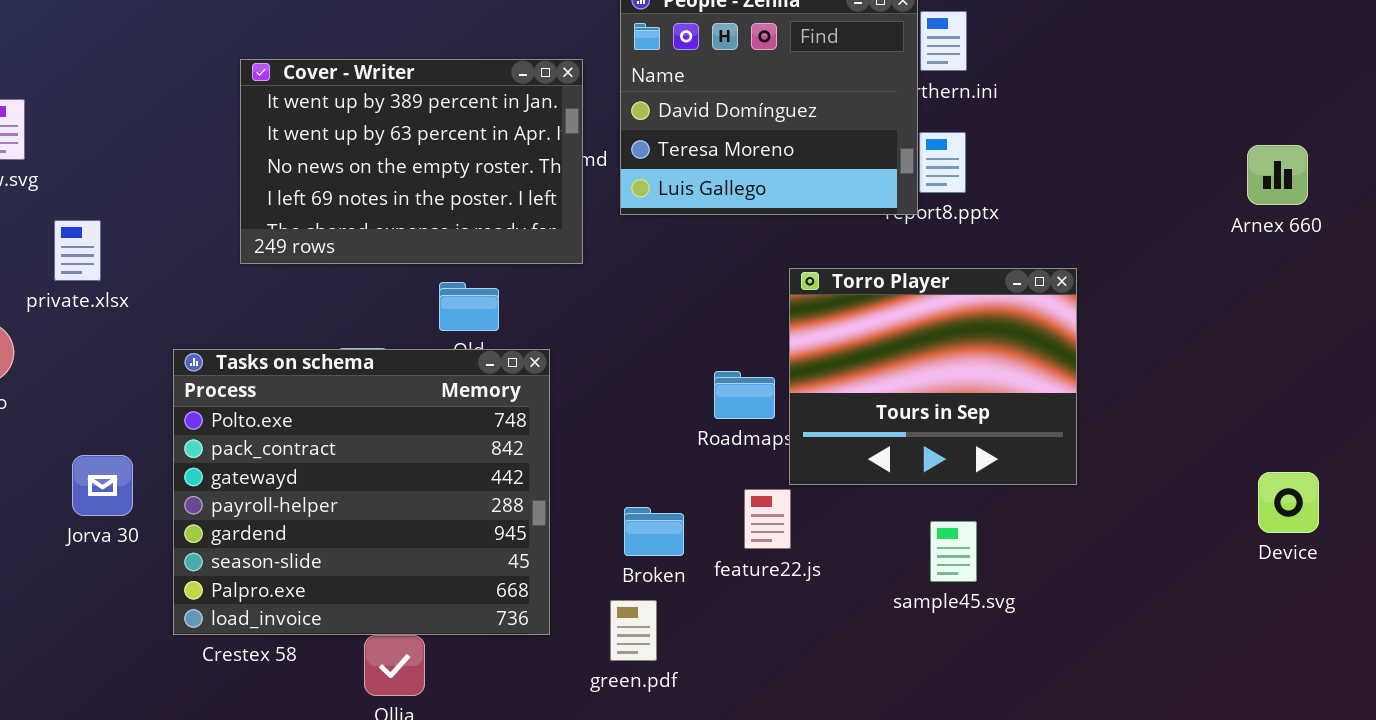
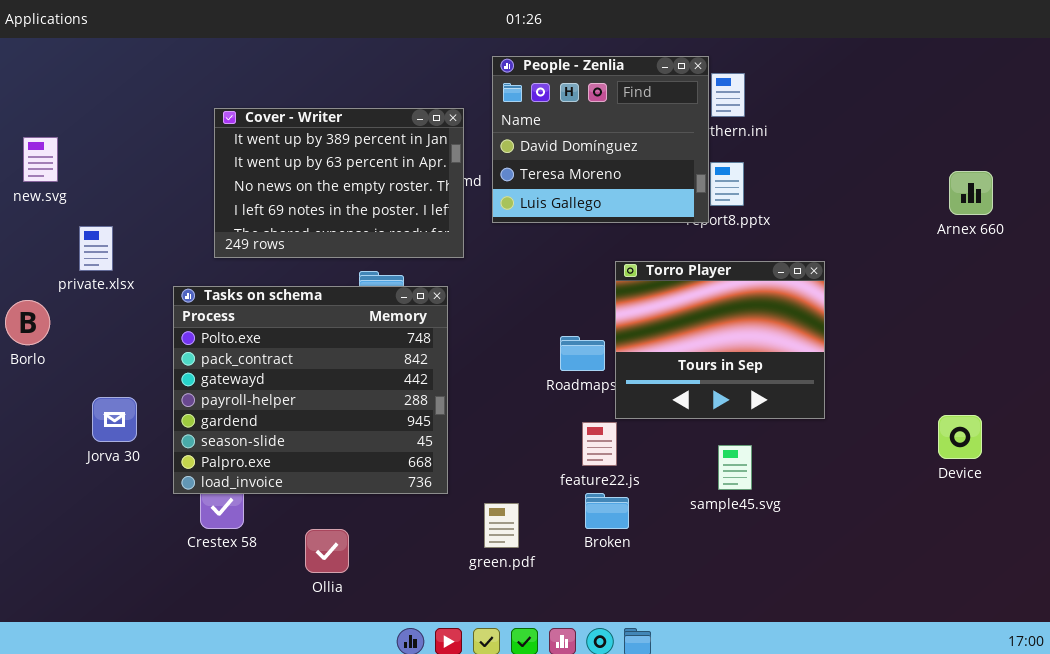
Tasks on schema: [173,349,550,635] -> [173,286,448,494], moved
Device: [1258,472,1319,533] -> [938,415,982,459], moved
Broken: [624,507,684,556] -> [585,493,629,529], moved

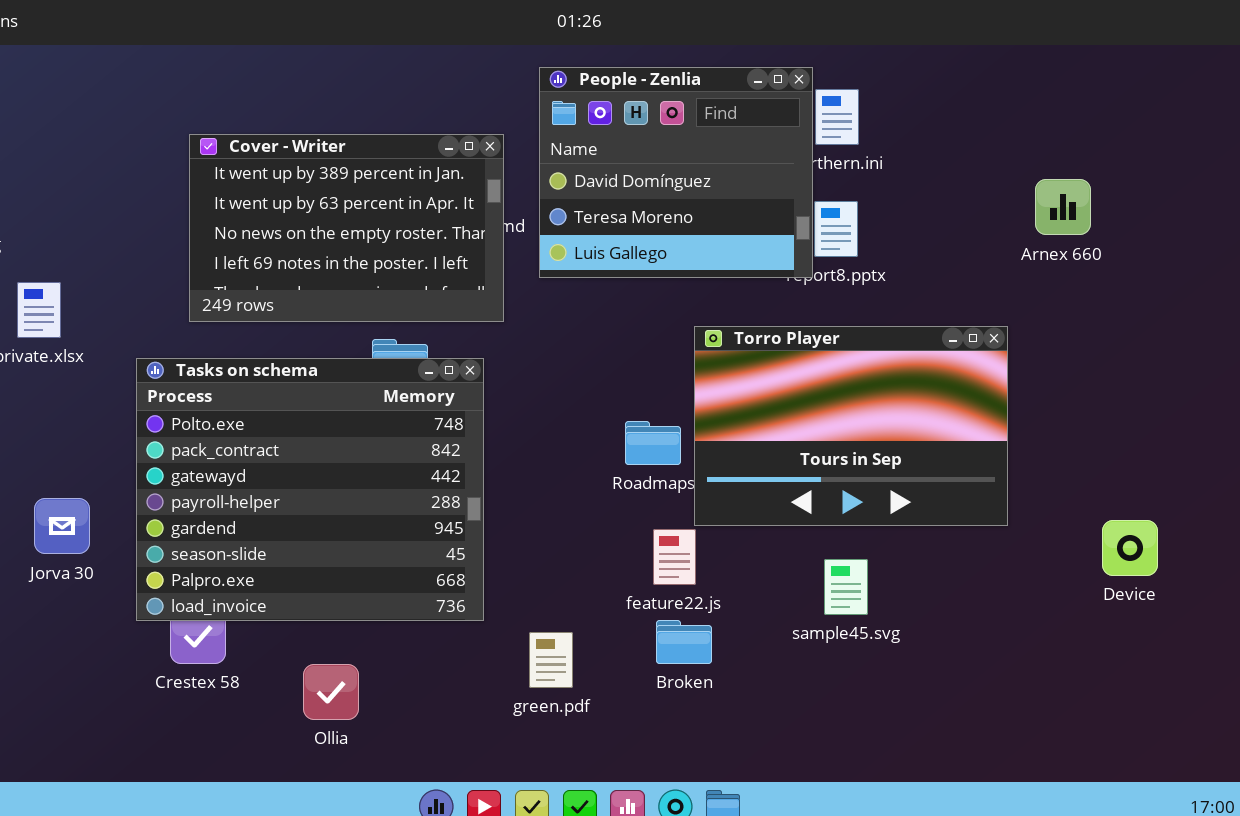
Arnex 660: [949,171,993,215] -> [1035,179,1091,235], moved
Torro Player: [615,261,825,419] -> [694,326,1008,526], resized

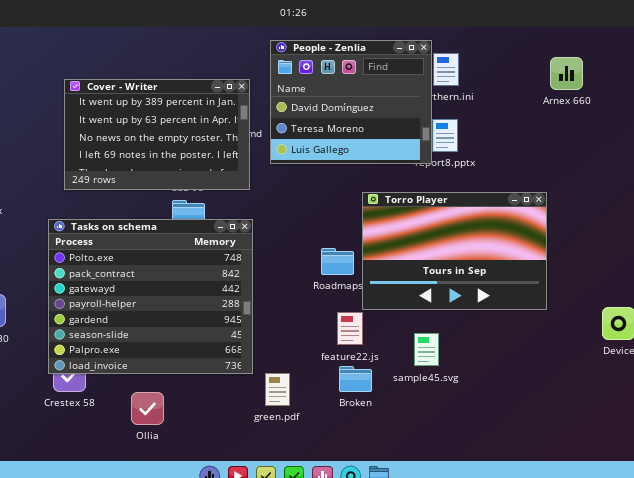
Arnex 660: [1035,179,1091,235] -> [550,57,583,90], moved
Tasks on schema: [136,358,484,621] -> [48,219,253,374], moved
sample45.svg: [824,559,868,615] -> [414,333,439,366], moved

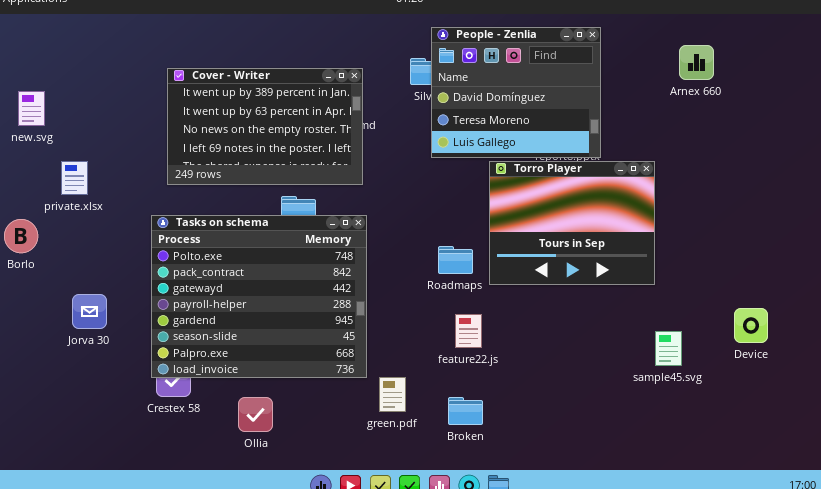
People - Zenlia: [270,40,432,164] -> [431,27,601,158], moved
Torro Player: [362,192,547,310] -> [489,161,655,285], moved, resized
sample45.svg: [414,333,439,366] -> [655,331,682,366], moved
Broken: [339,366,372,392] -> [448,397,483,425], moved

